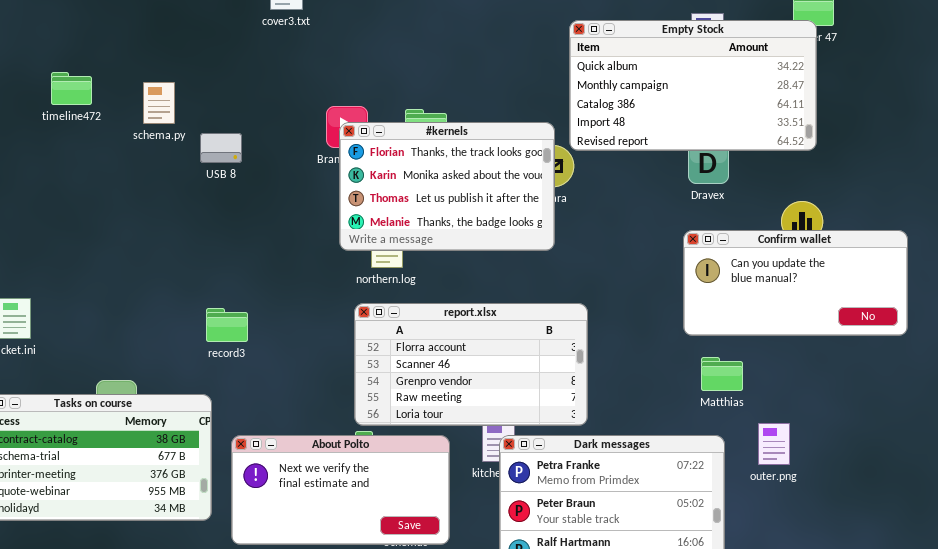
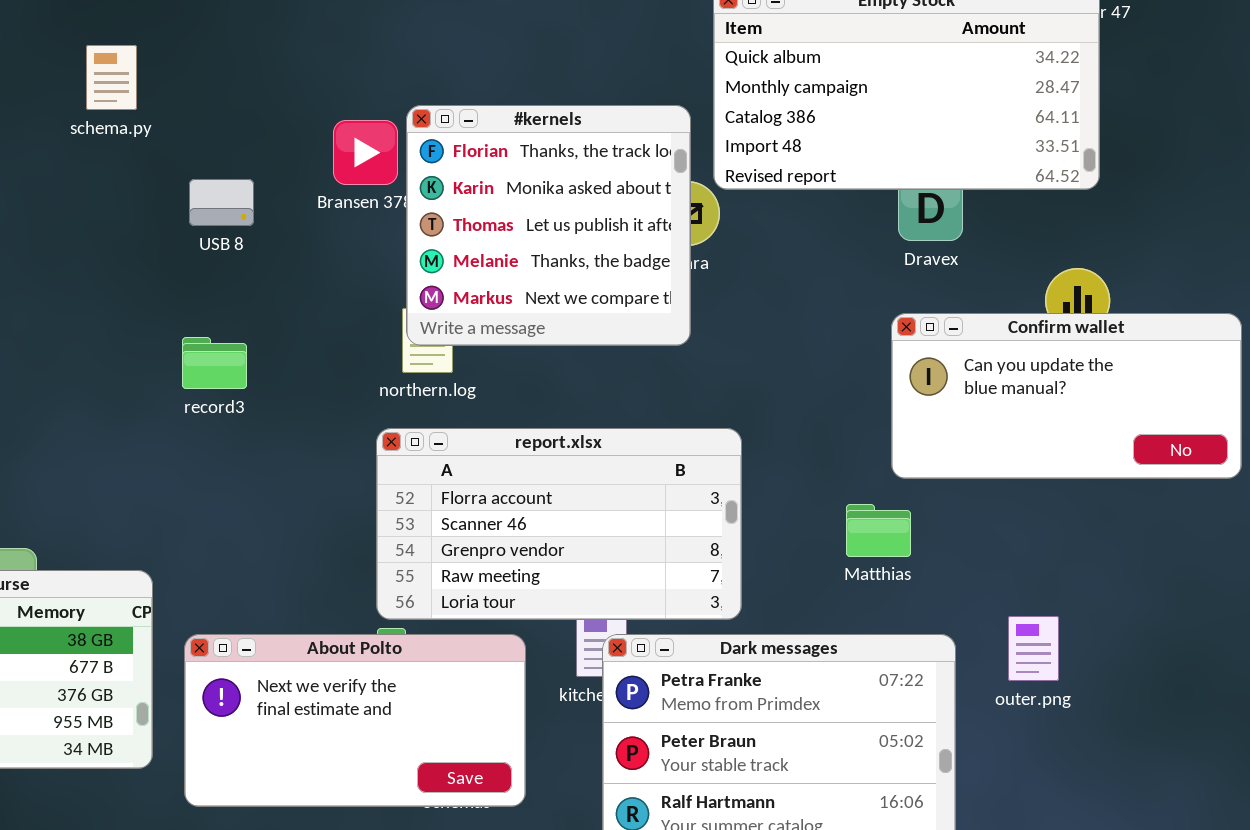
schema.py: [143,82,175,124] -> [86,45,137,110], moved
#kernels: [339,122,555,251] -> [406,105,691,346], resized
USB 8: [200,133,242,163] -> [189,179,254,226], moved
record3: [206,308,248,342] -> [182,337,247,389], moved
Matthias: [701,357,743,391] -> [846,504,911,557], moved

